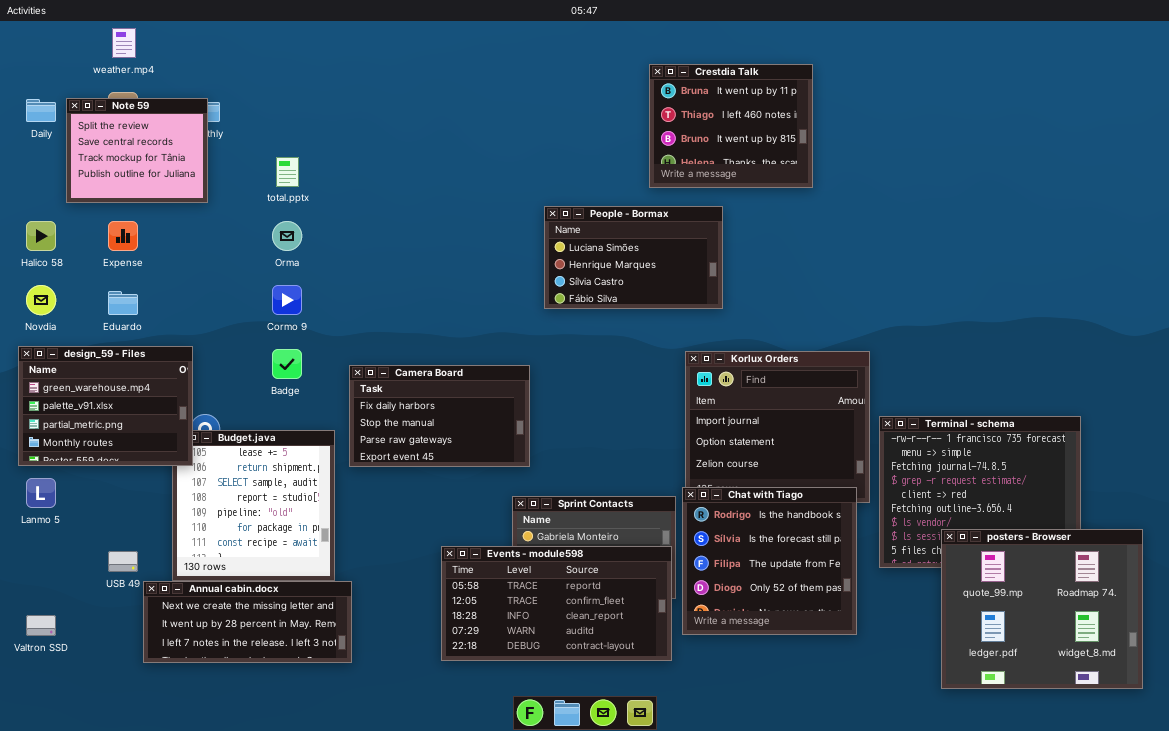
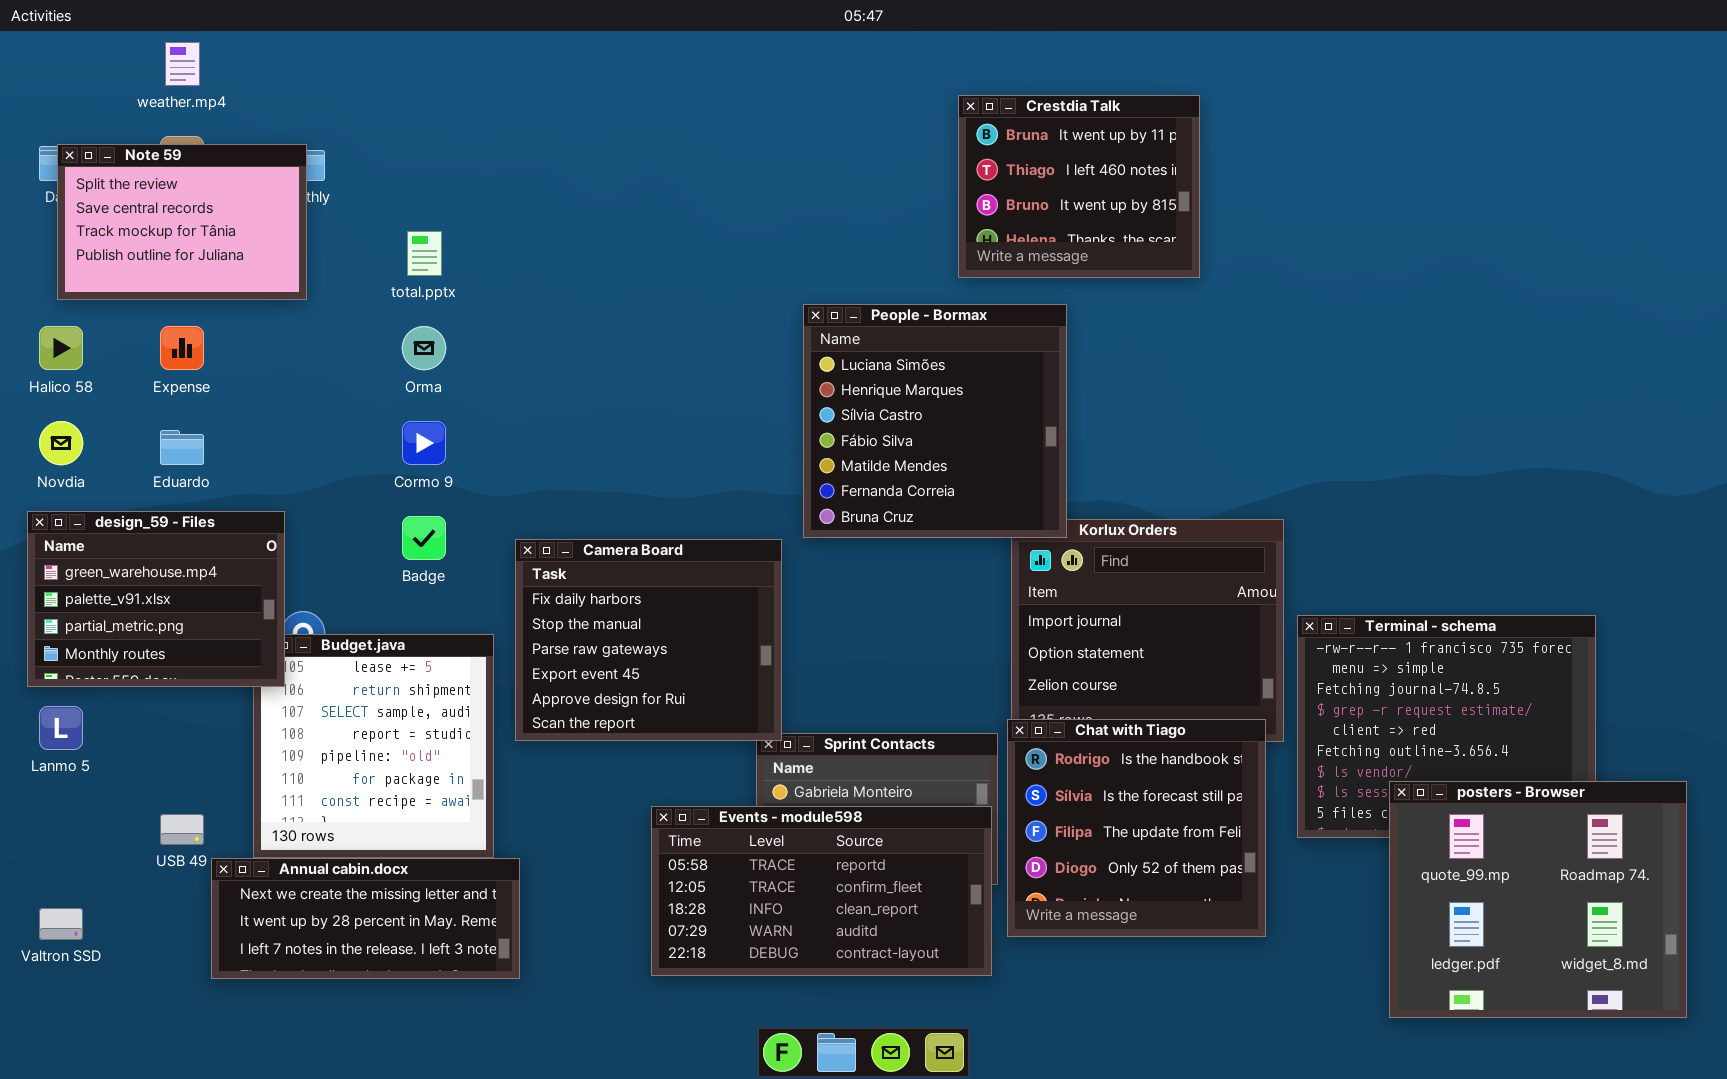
Note 59: [66,98,208,203] -> [57,144,307,300], resized
People - Bormax: [544,206,723,309] -> [803,304,1067,538], resized
Camera Board: [349,365,530,467] -> [515,539,782,741], resized

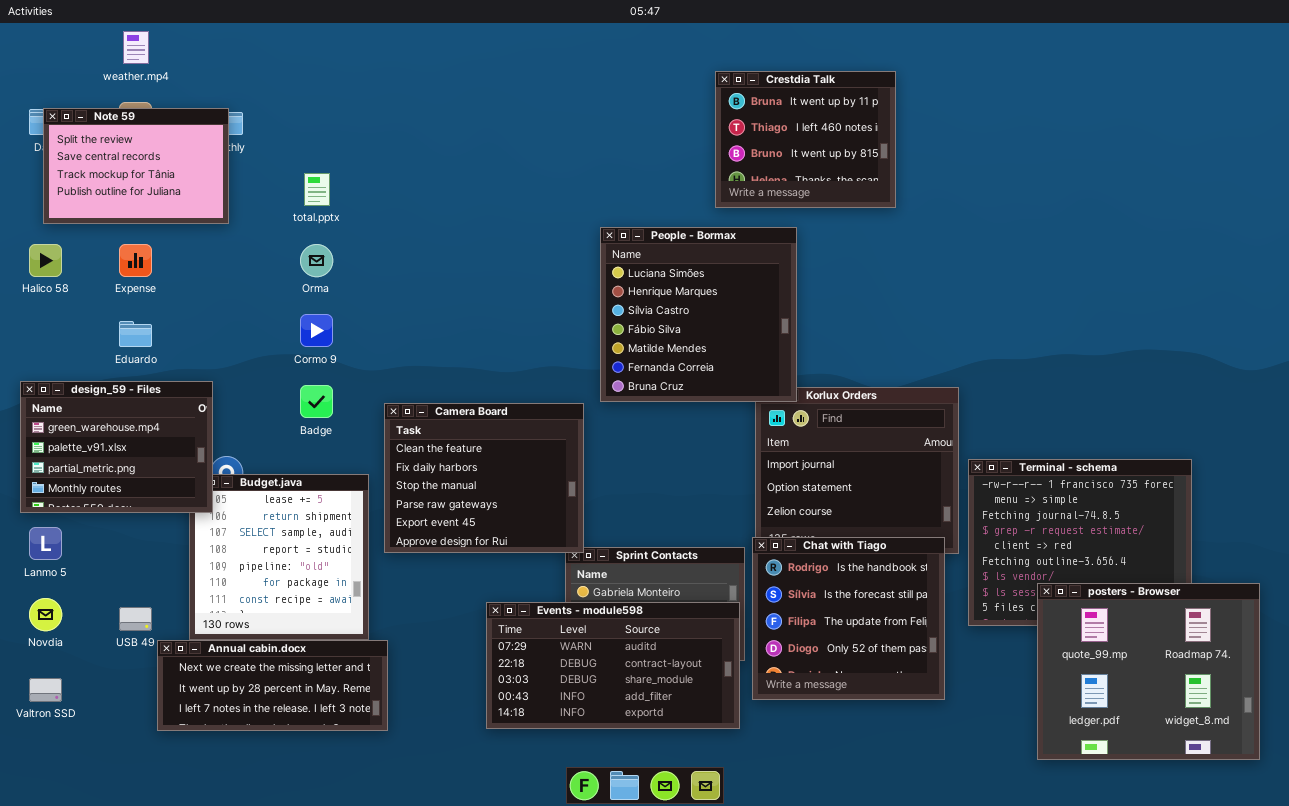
Novdia: [39,421,83,465] -> [29,598,62,631], moved
Camera Board: [515,539,782,741] -> [384,403,584,553], scrolled up 1 row
Events - module598: [651,806,992,976] -> [486,602,740,729], scrolled down 3 rows

